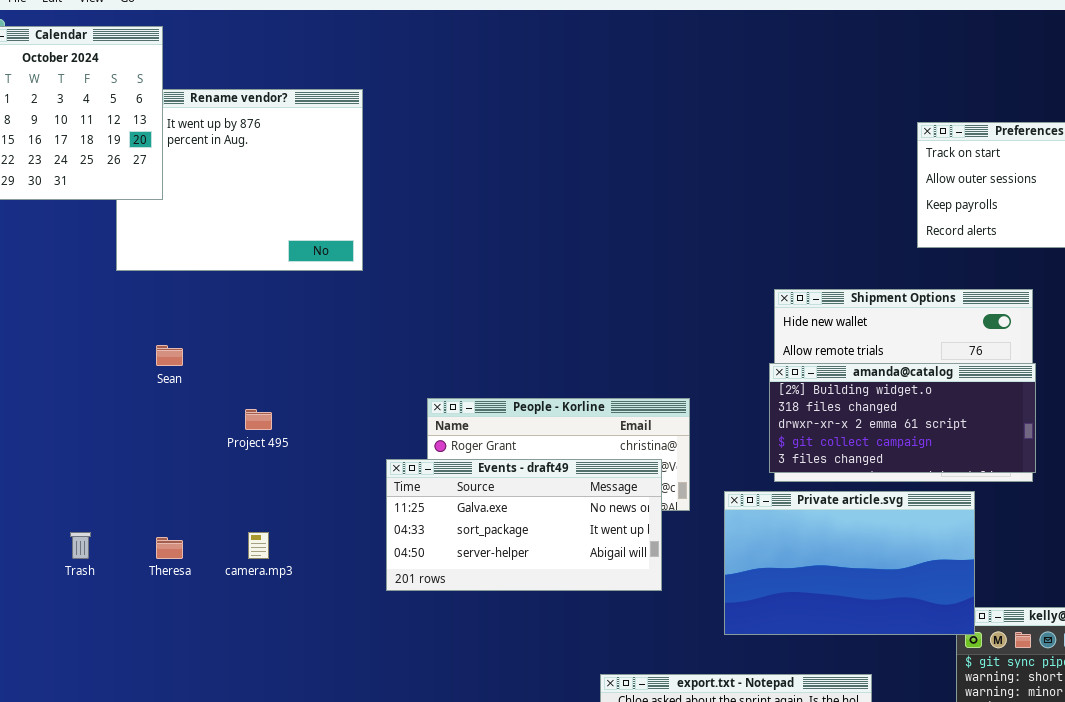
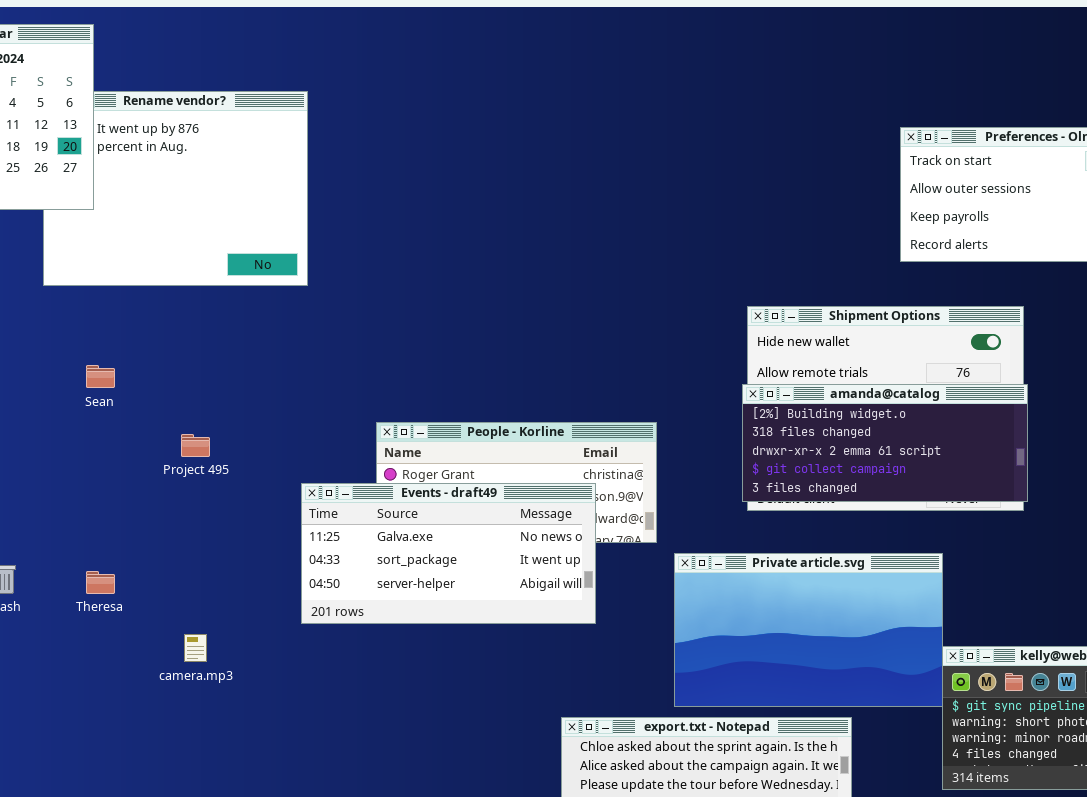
Events - draft49: [386,459,662,591] -> [301,483,596,624], moved
Private article.svg: [724,491,975,635] -> [674,553,943,707], moved
camera.mp3: [248,532,269,559] -> [184,634,207,662], moved

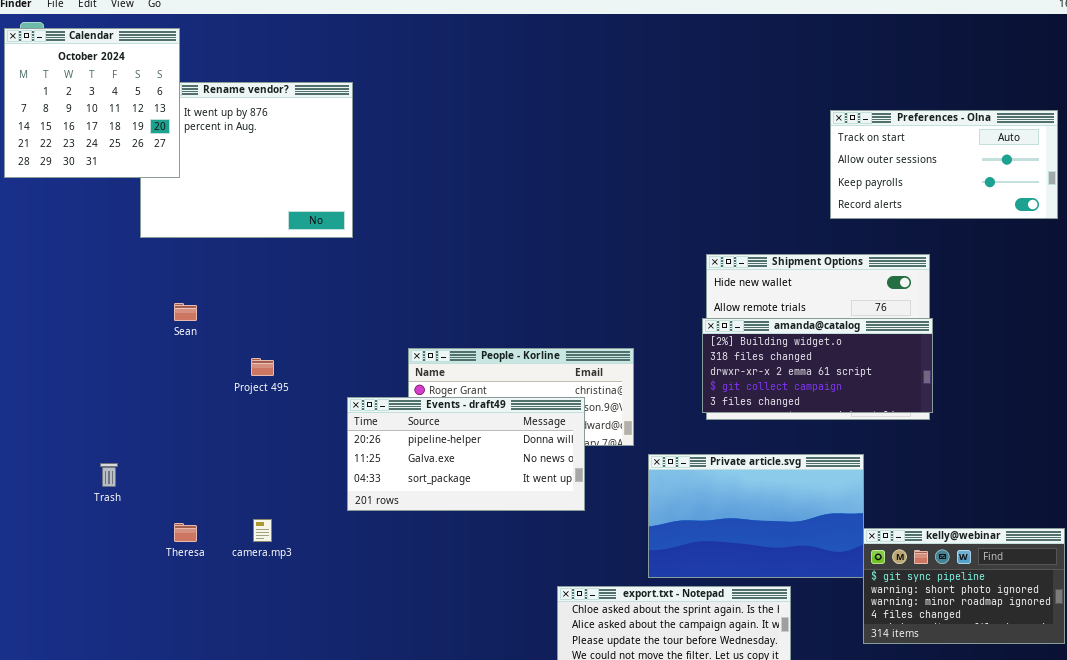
Events - draft49: [301,483,596,624] -> [347,397,585,511], scrolled up 1 row
Theresa: [86,571,115,594] -> [174,523,197,542], moved

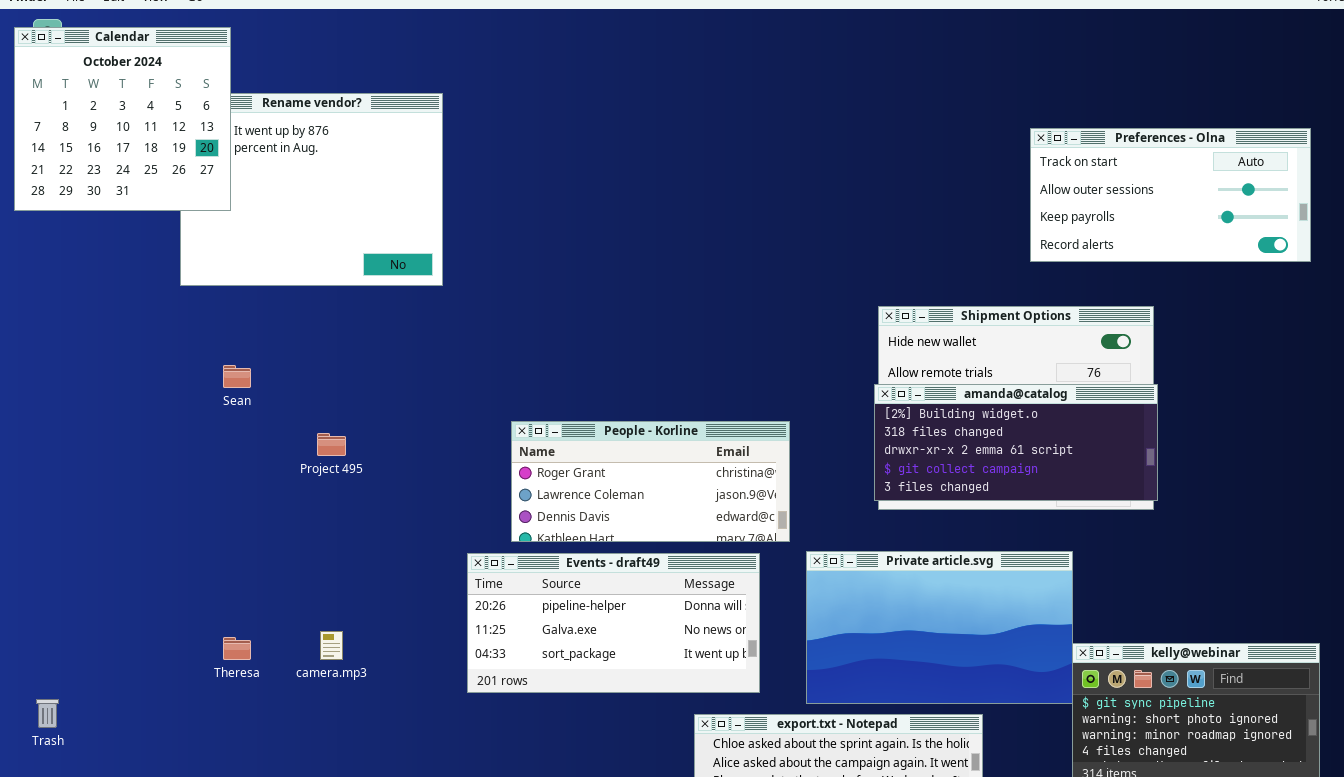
Events - draft49: [347,397,585,511] -> [467,553,760,693], moved
Trash: [100,463,118,487] -> [36,699,59,728], moved

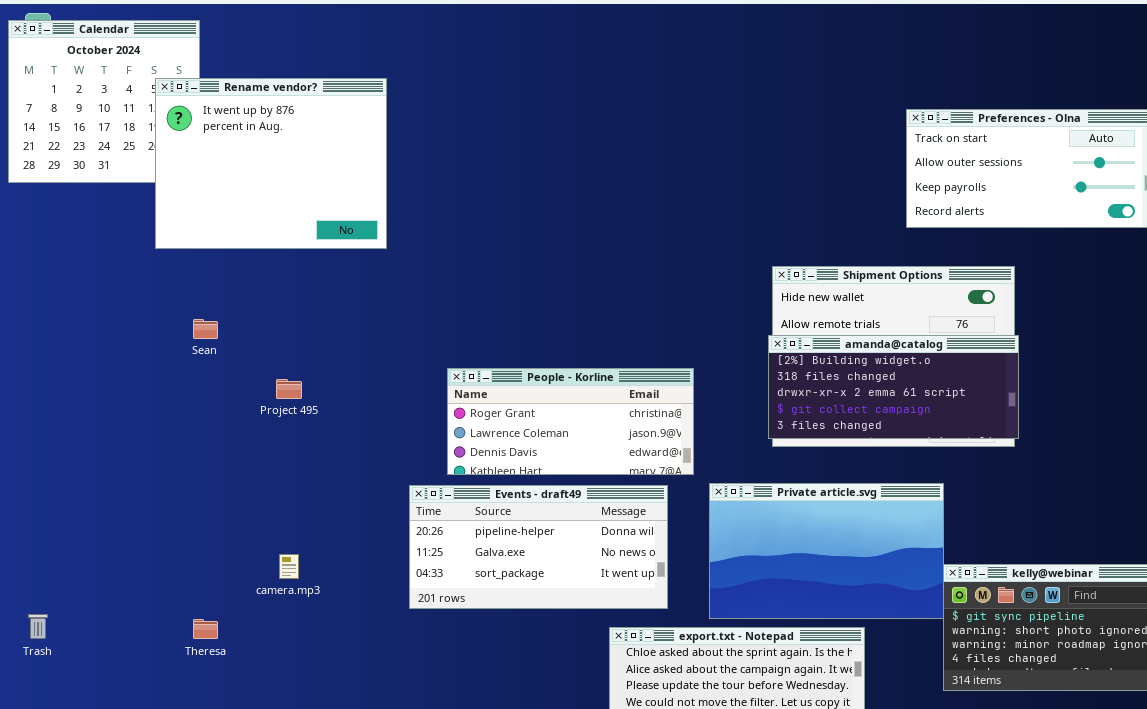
Rename vendor?: [180,93,443,286] -> [155,78,387,249], raised
Theresa: [223,637,251,660] -> [193,619,218,639], moved

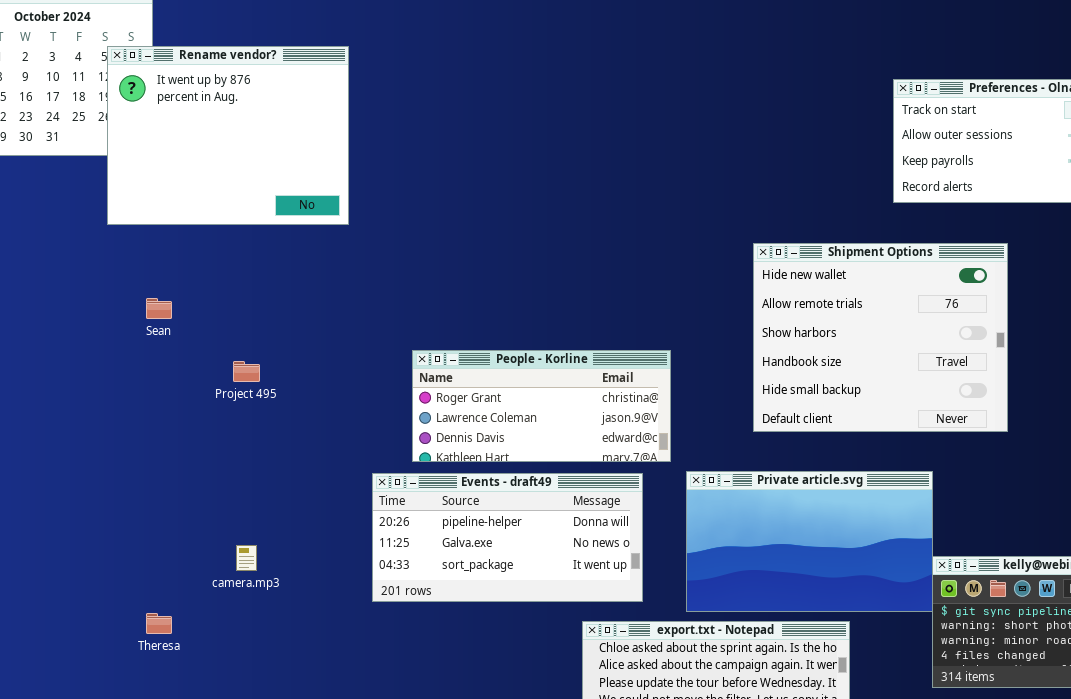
amanda@catalog: [768,335,1019,439] -> none, closed

